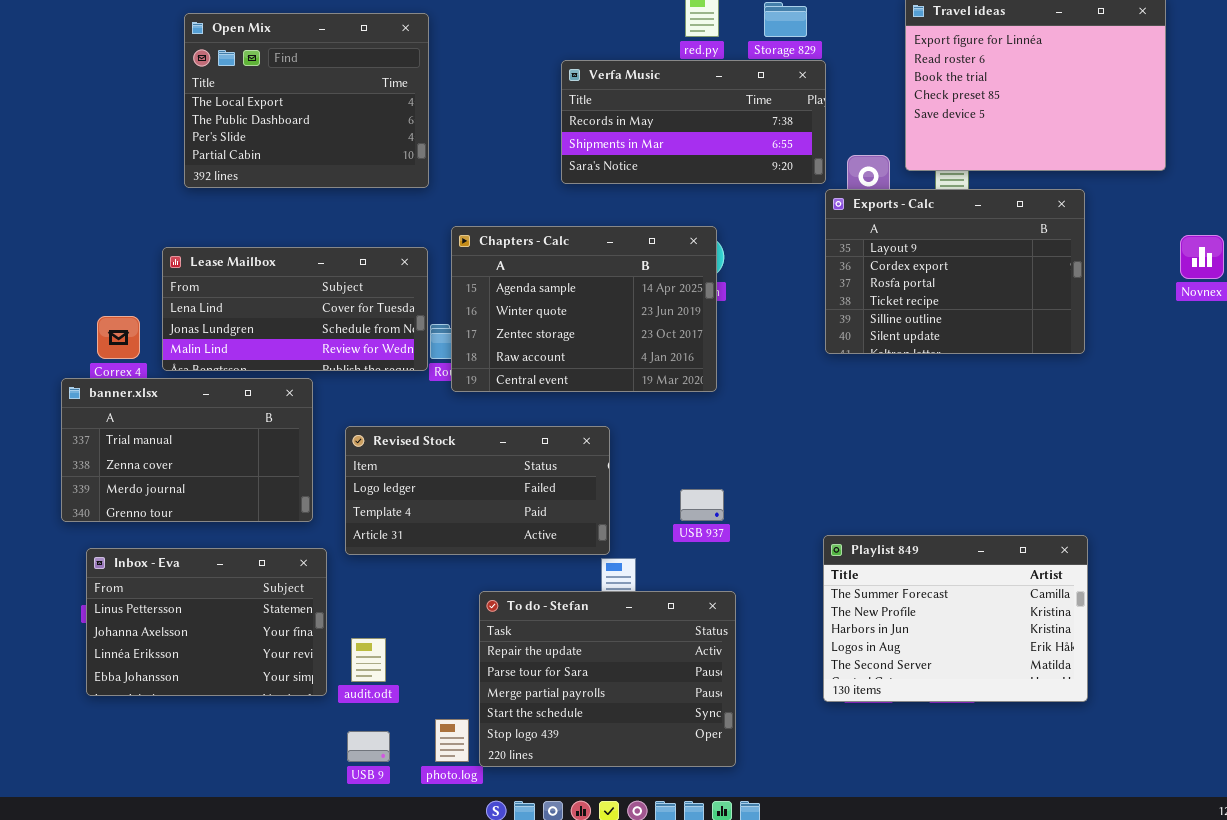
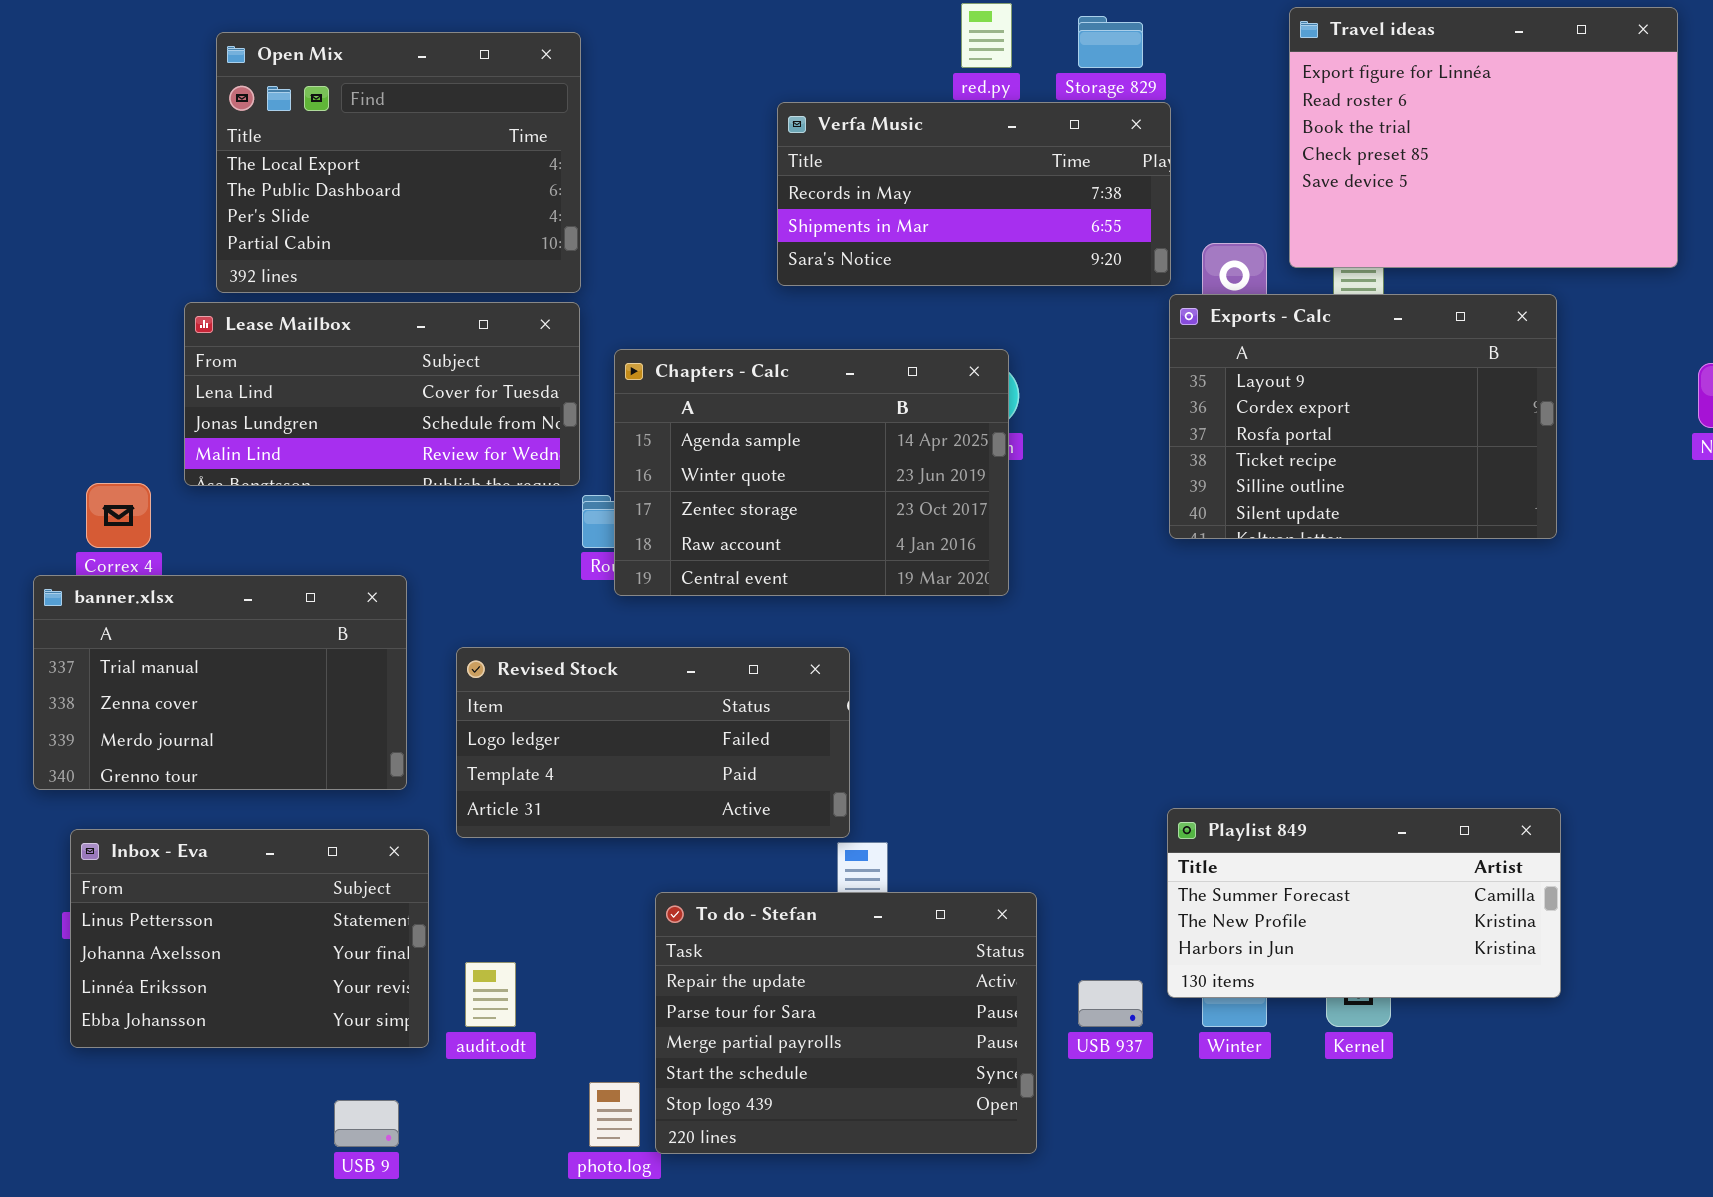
Lease Mailbox: [162,247,428,371] -> [184,302,580,486], moved
USB 937: [680,489,724,521] -> [1078,980,1143,1027], moved
Playlist 849: [823,535,1088,702] -> [1167,808,1561,998], resized
USB 9: [347,731,390,762] -> [334,1100,399,1147], moved

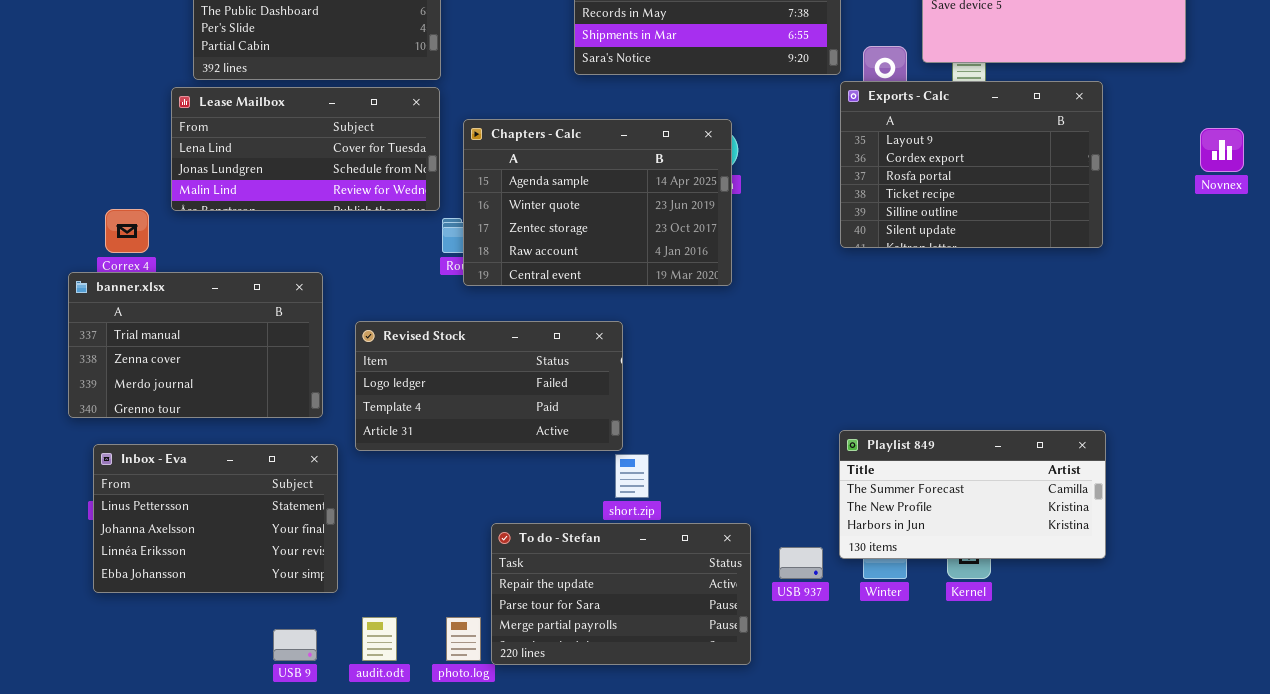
To do - Stefan: [655,892,1037,1154] -> [491,523,751,665], resized
audit.odt: [465,962,516,1027] -> [362,617,397,661], moved

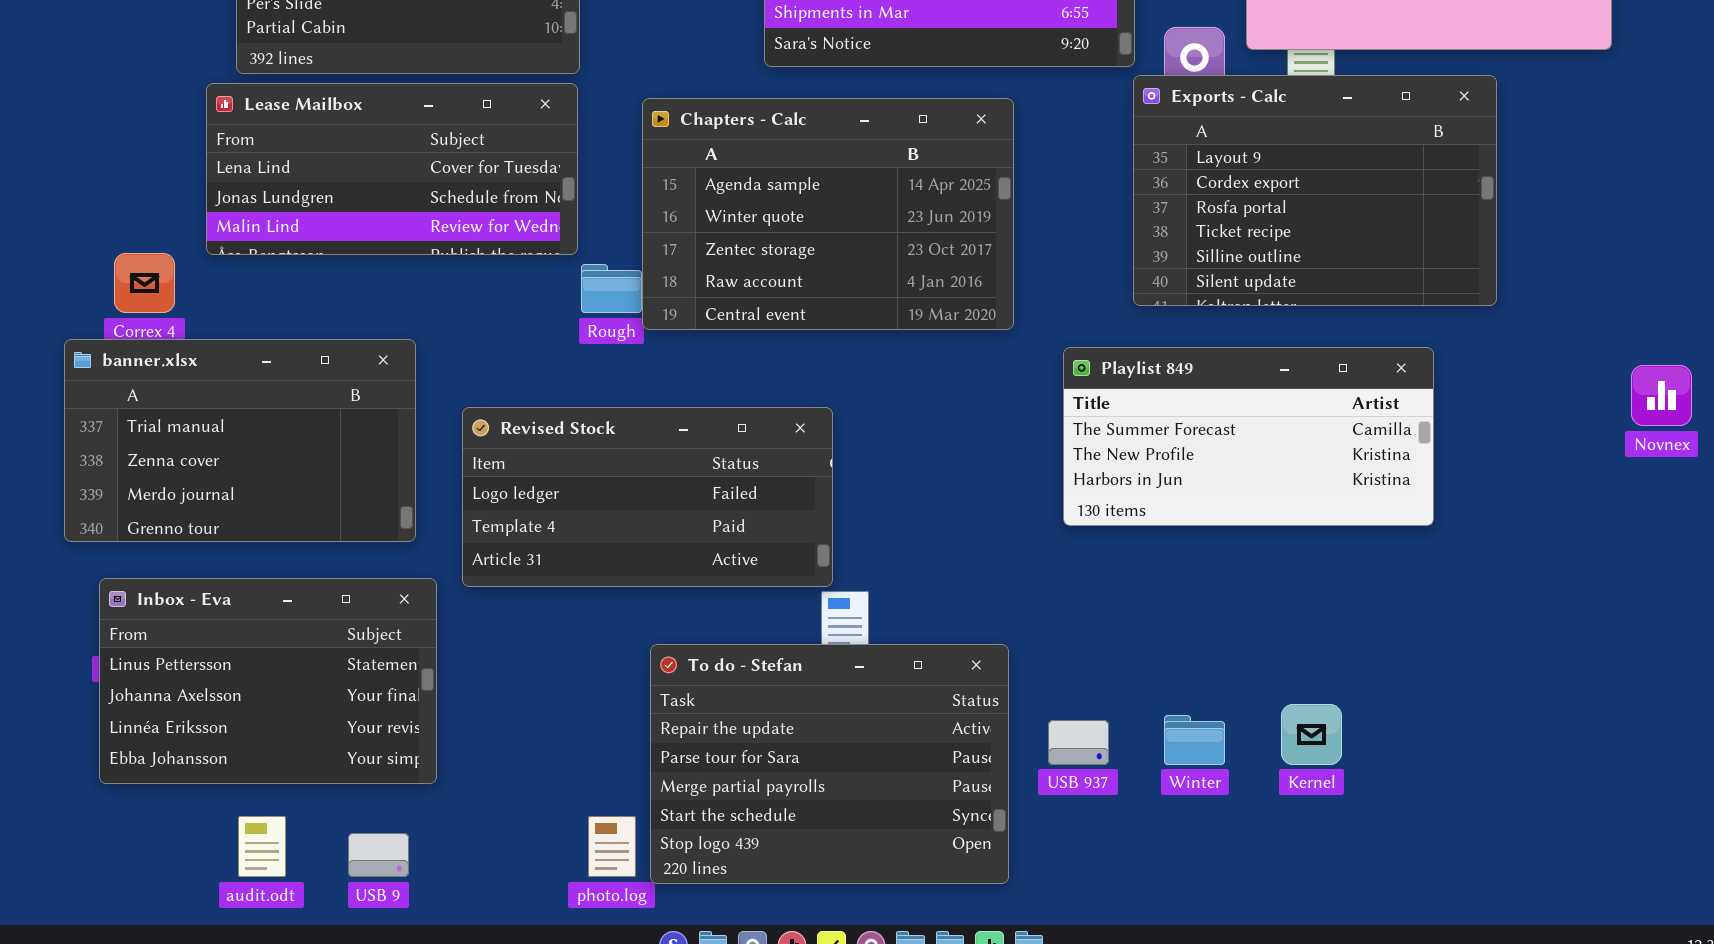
Chapters - Calc: [463,119,732,286] -> [642,98,1014,330], moved
Novnex: [1200,128,1244,172] -> [1631,365,1692,426], moved
Playlist 849: [839,430,1106,559] -> [1063,347,1434,526], moved
To do - Stefan: [491,523,751,665] -> [650,644,1009,884], resized
audit.odt: [362,617,397,661] -> [238,816,286,877], moved

